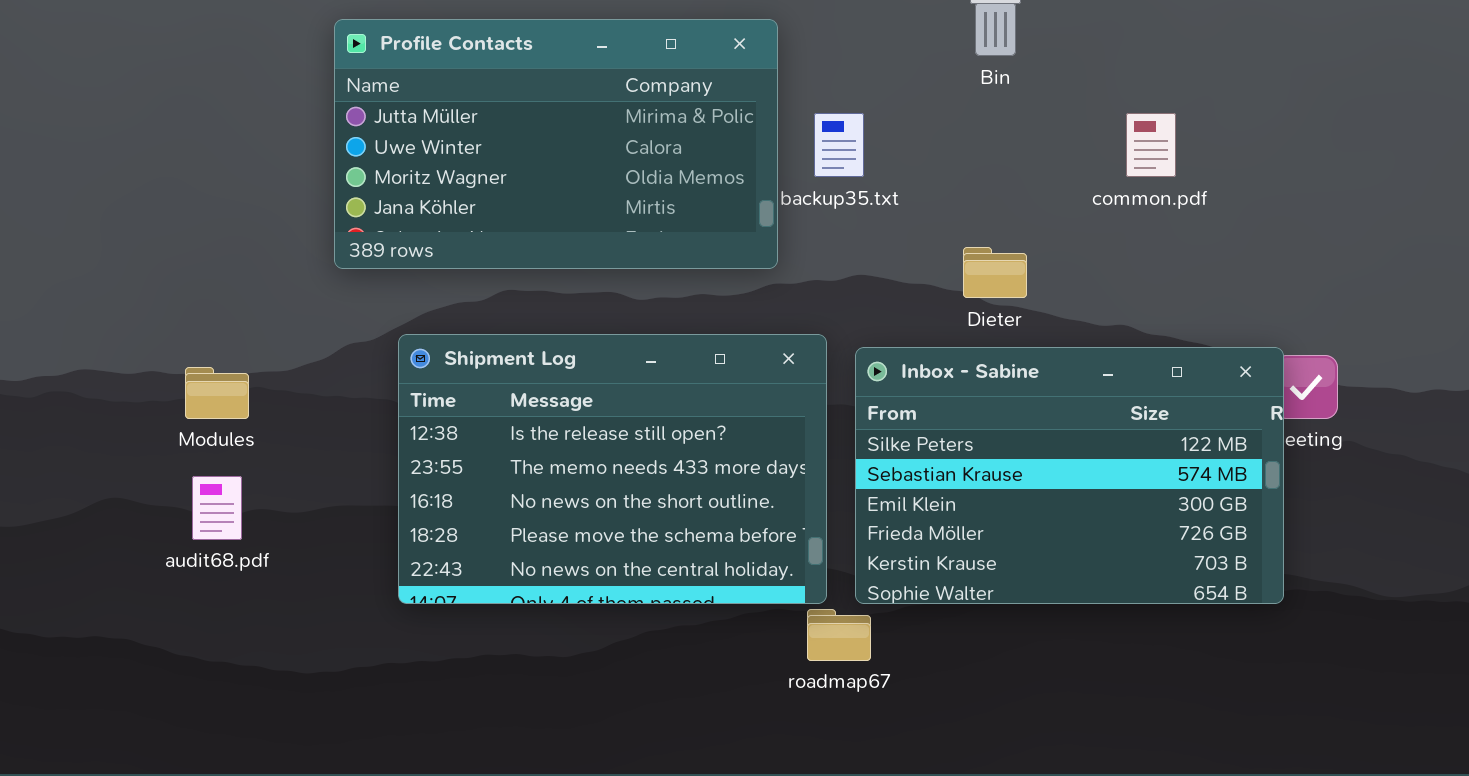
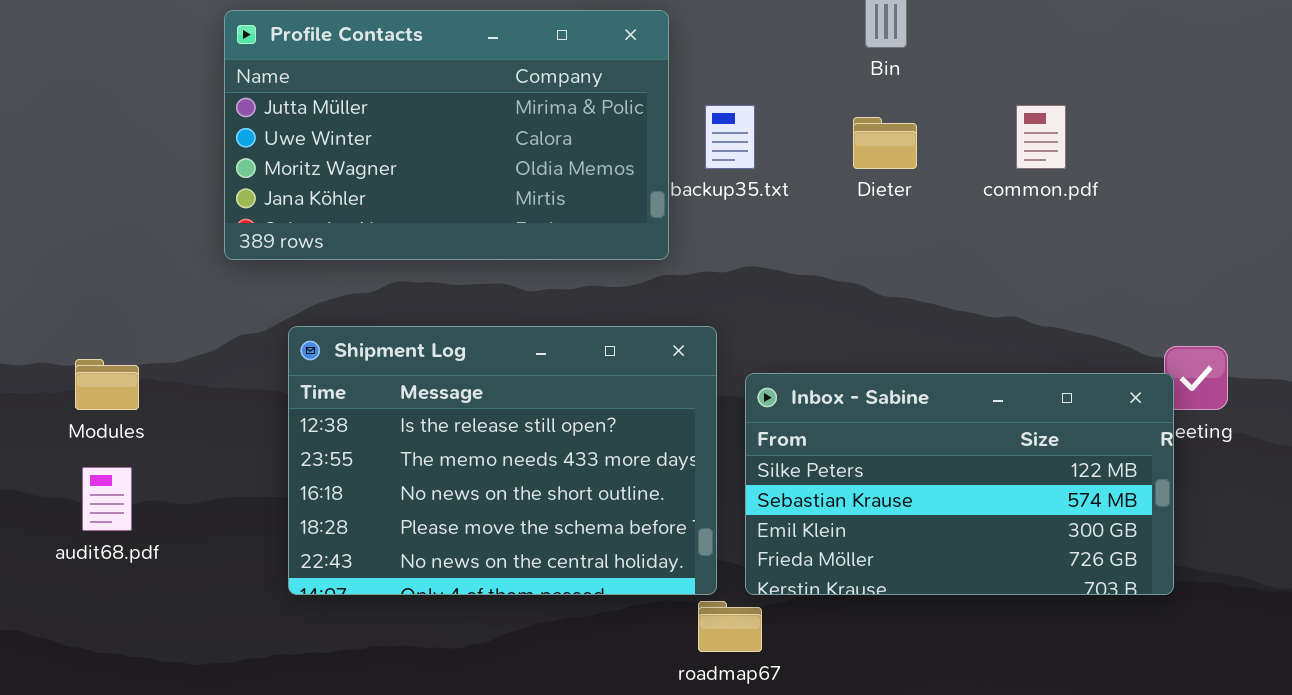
Dieter: [963,247,1027,298] -> [853,117,917,169], moved
Inbox - Sabine: [855,347,1284,604] -> [745,373,1174,595], resized

